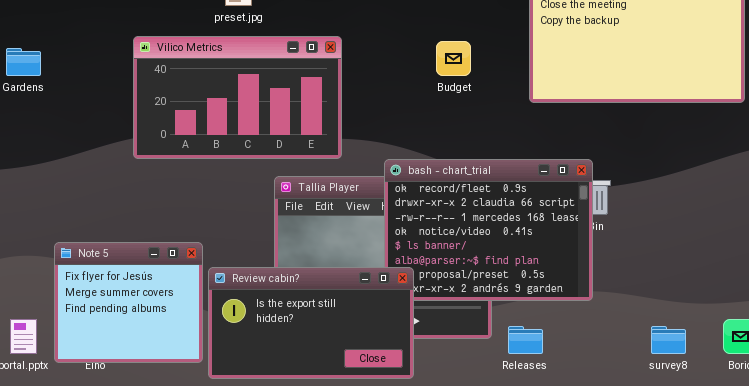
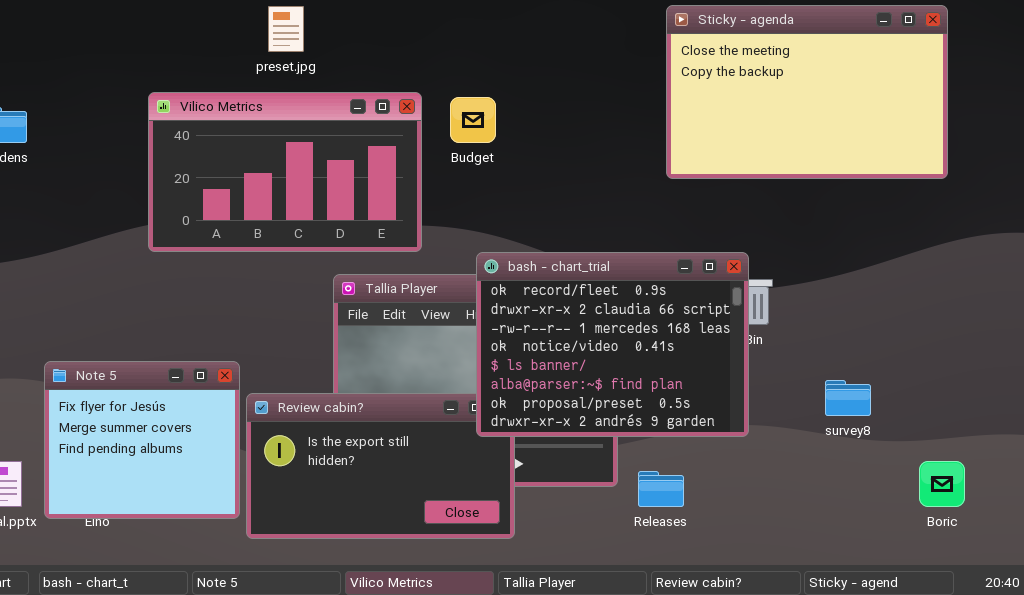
Budget: [436,41,471,76] -> [450,97,496,143], moved
bash - chart_trial: [384,159,593,301] -> [476,252,749,437], raised
survey8: [651,326,686,354] -> [825,380,871,416], moved

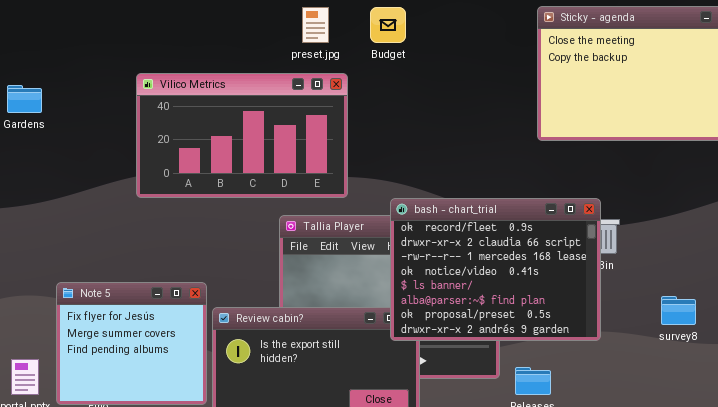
preset.jpg: [268,6,304,52] -> [302,7,329,43], moved
Budget: [450,97,496,143] -> [370,7,406,43], moved

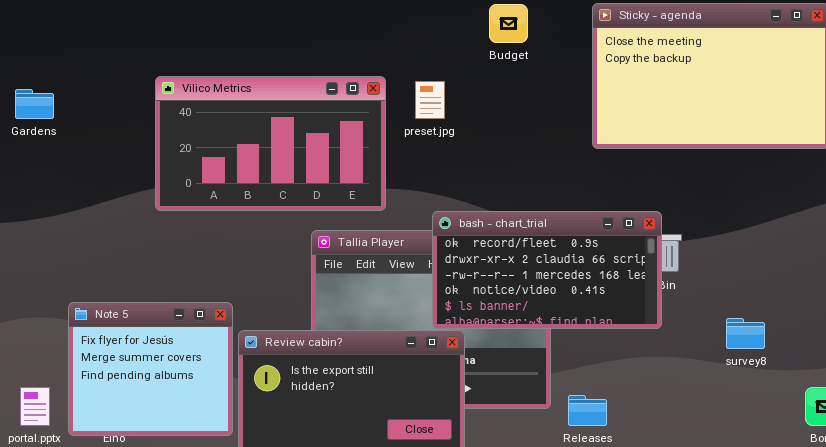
preset.jpg: [302,7,329,43] -> [415,81,445,119], moved
Budget: [370,7,406,43] -> [489,4,528,43], moved
bash - chart_trial: [390,198,601,341] -> [432,211,662,329], resized

